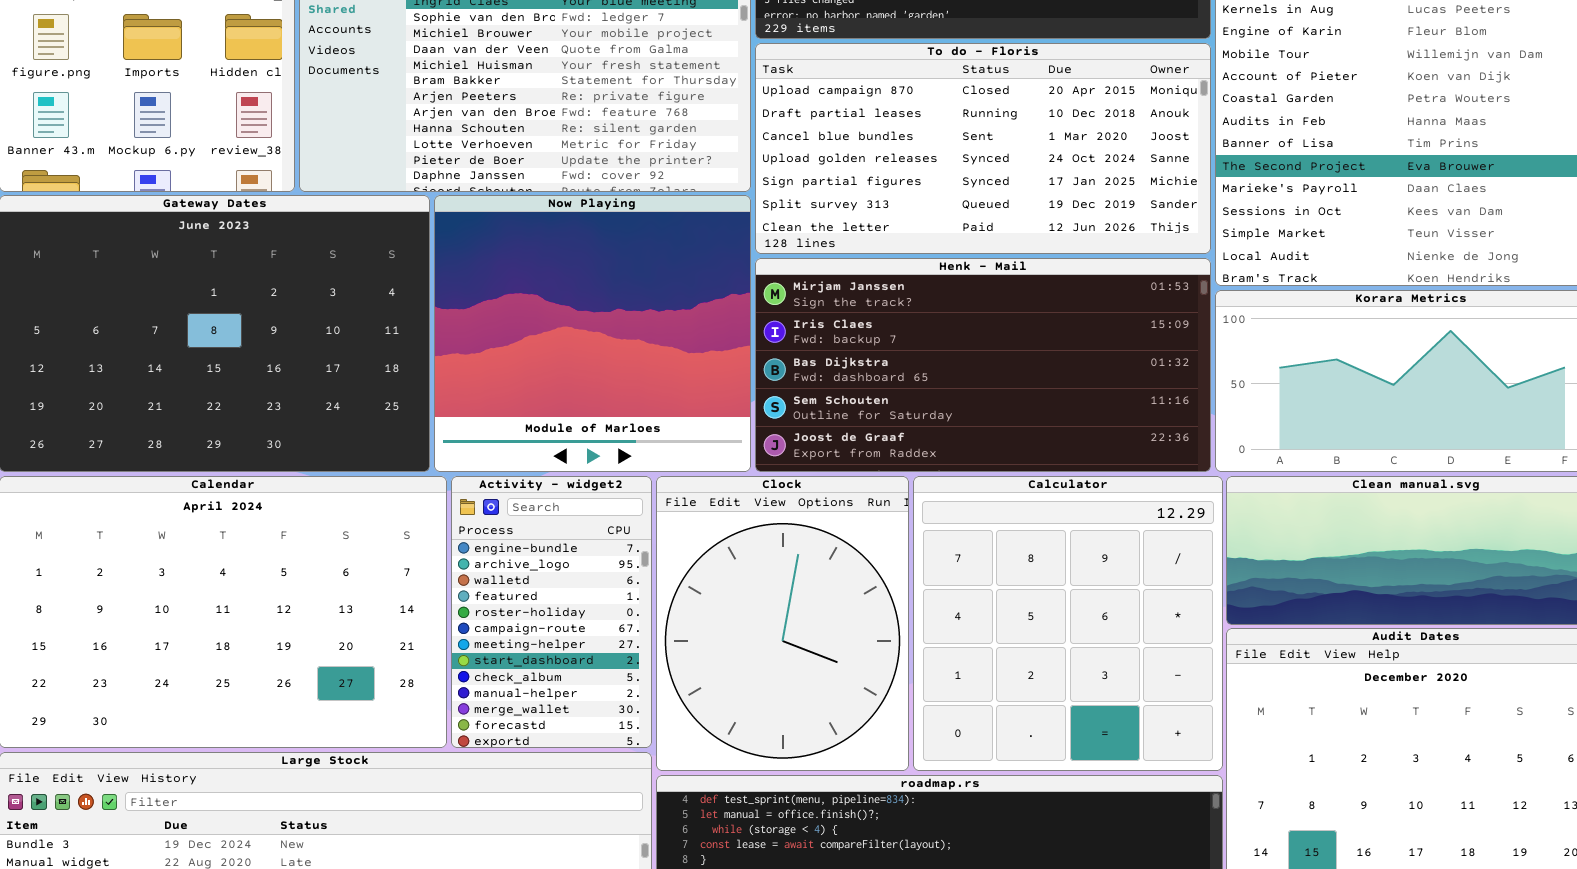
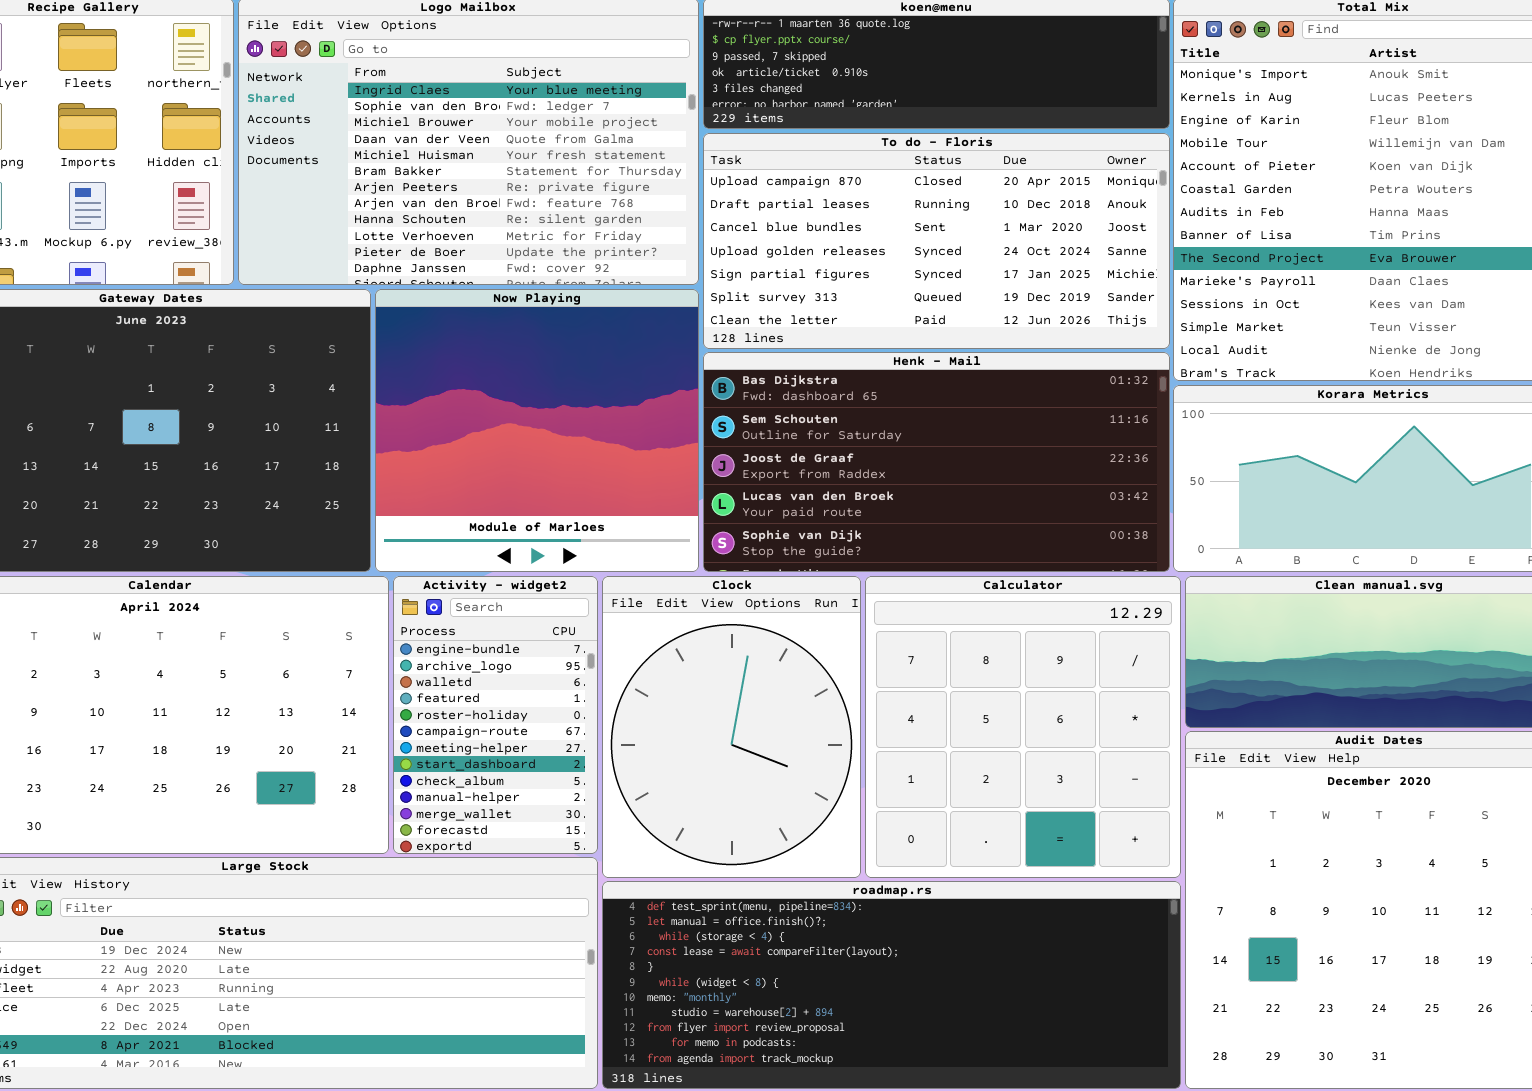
Henk - Mail: [755,258,1211,472] -> [703,352,1170,572], scrolled down 2 rows

